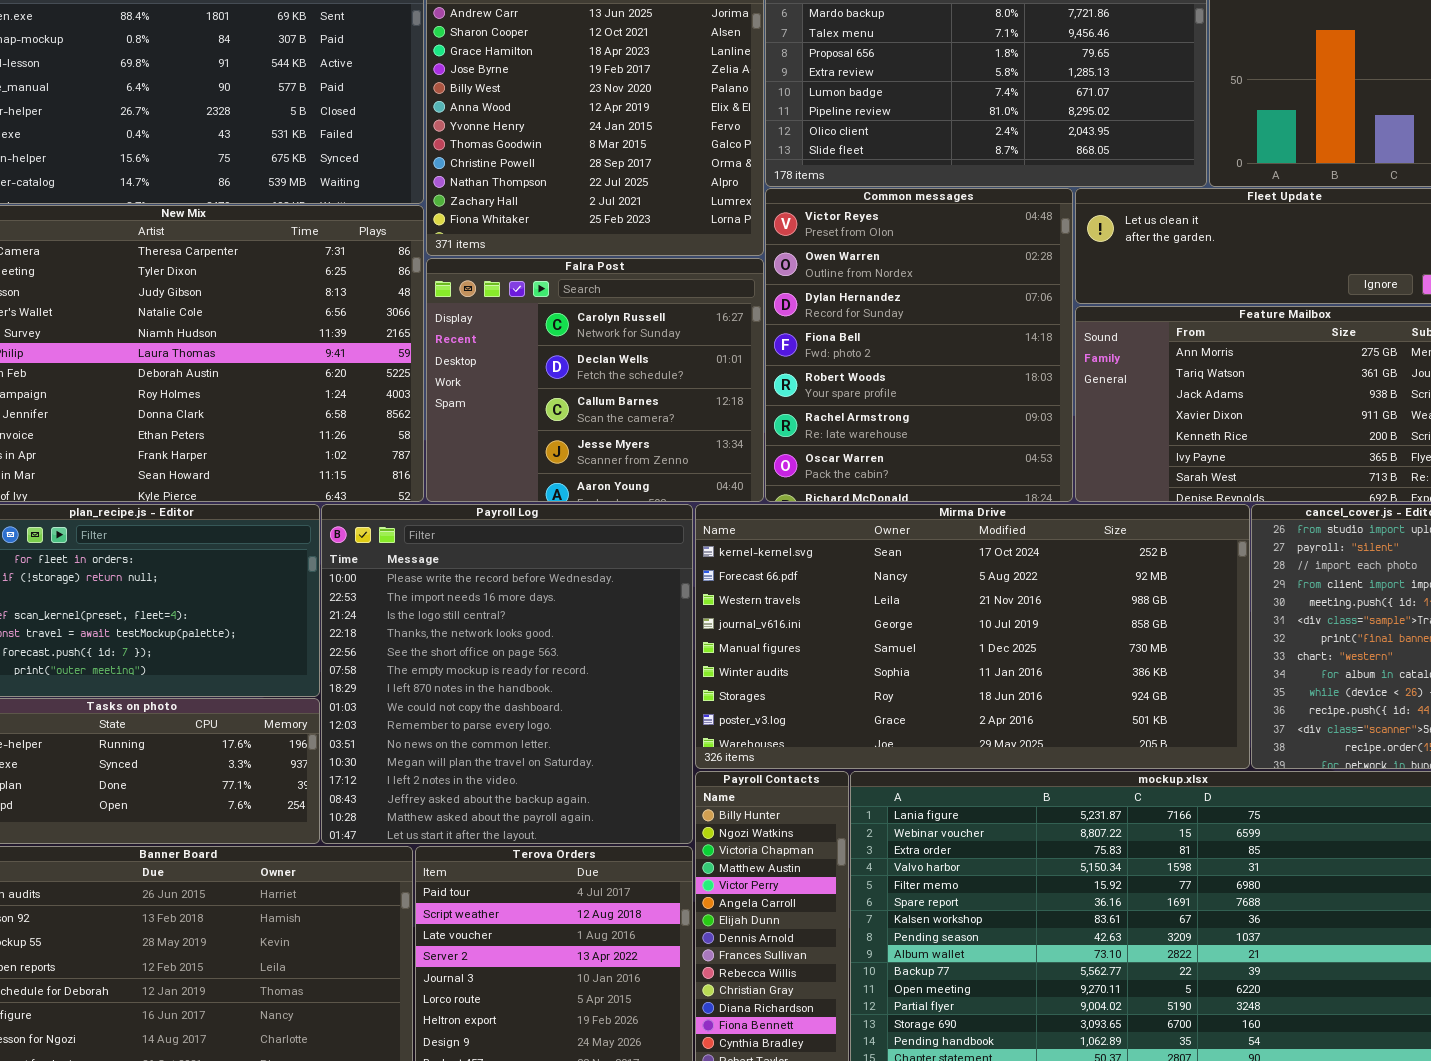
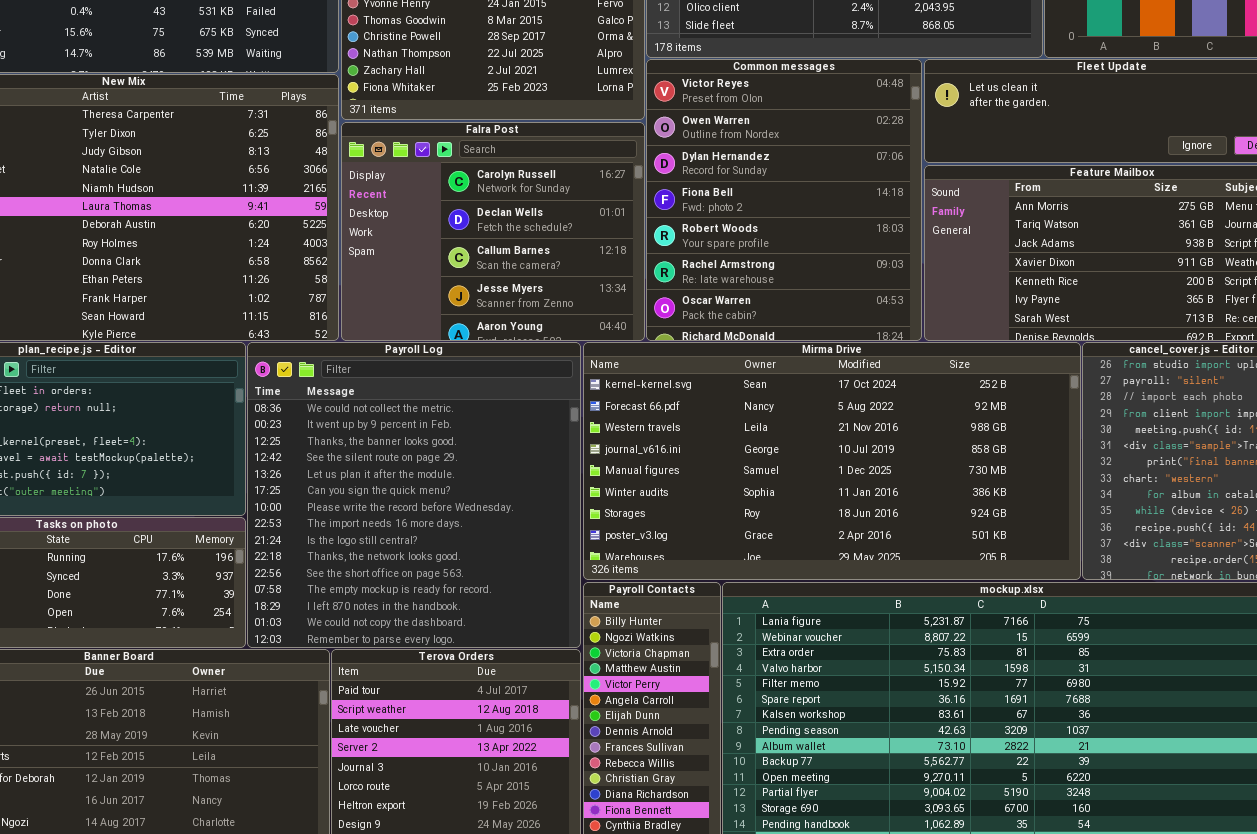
Payroll Log: [321,504,693,844] -> [247,342,581,648], scrolled up 6 rows

